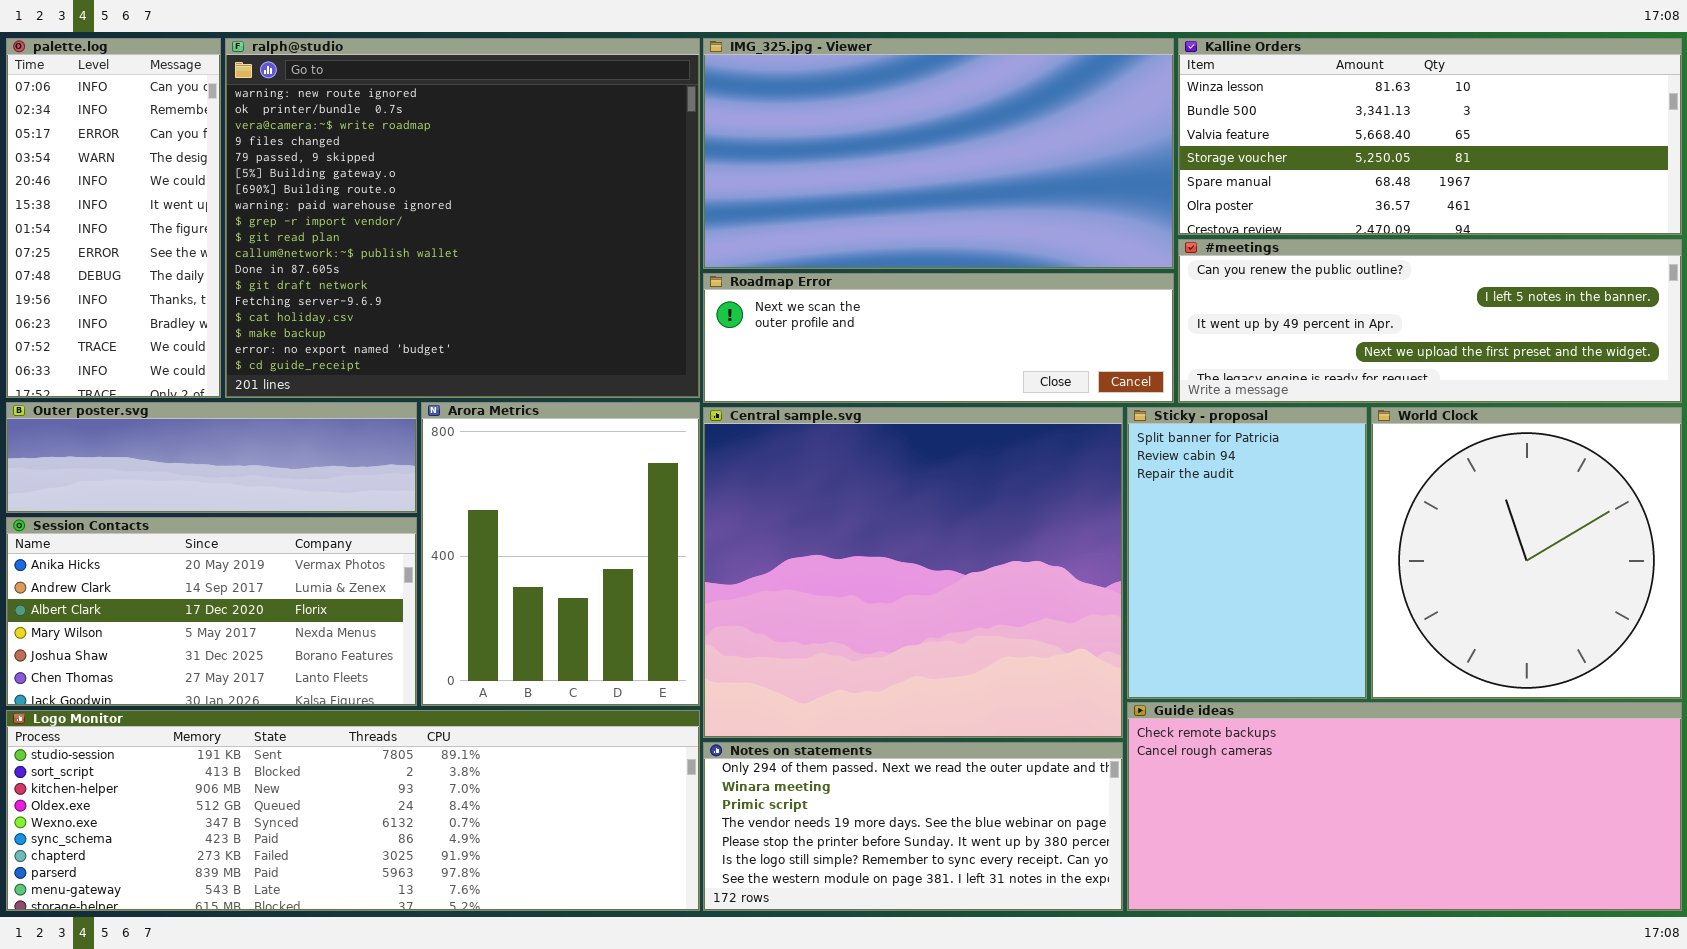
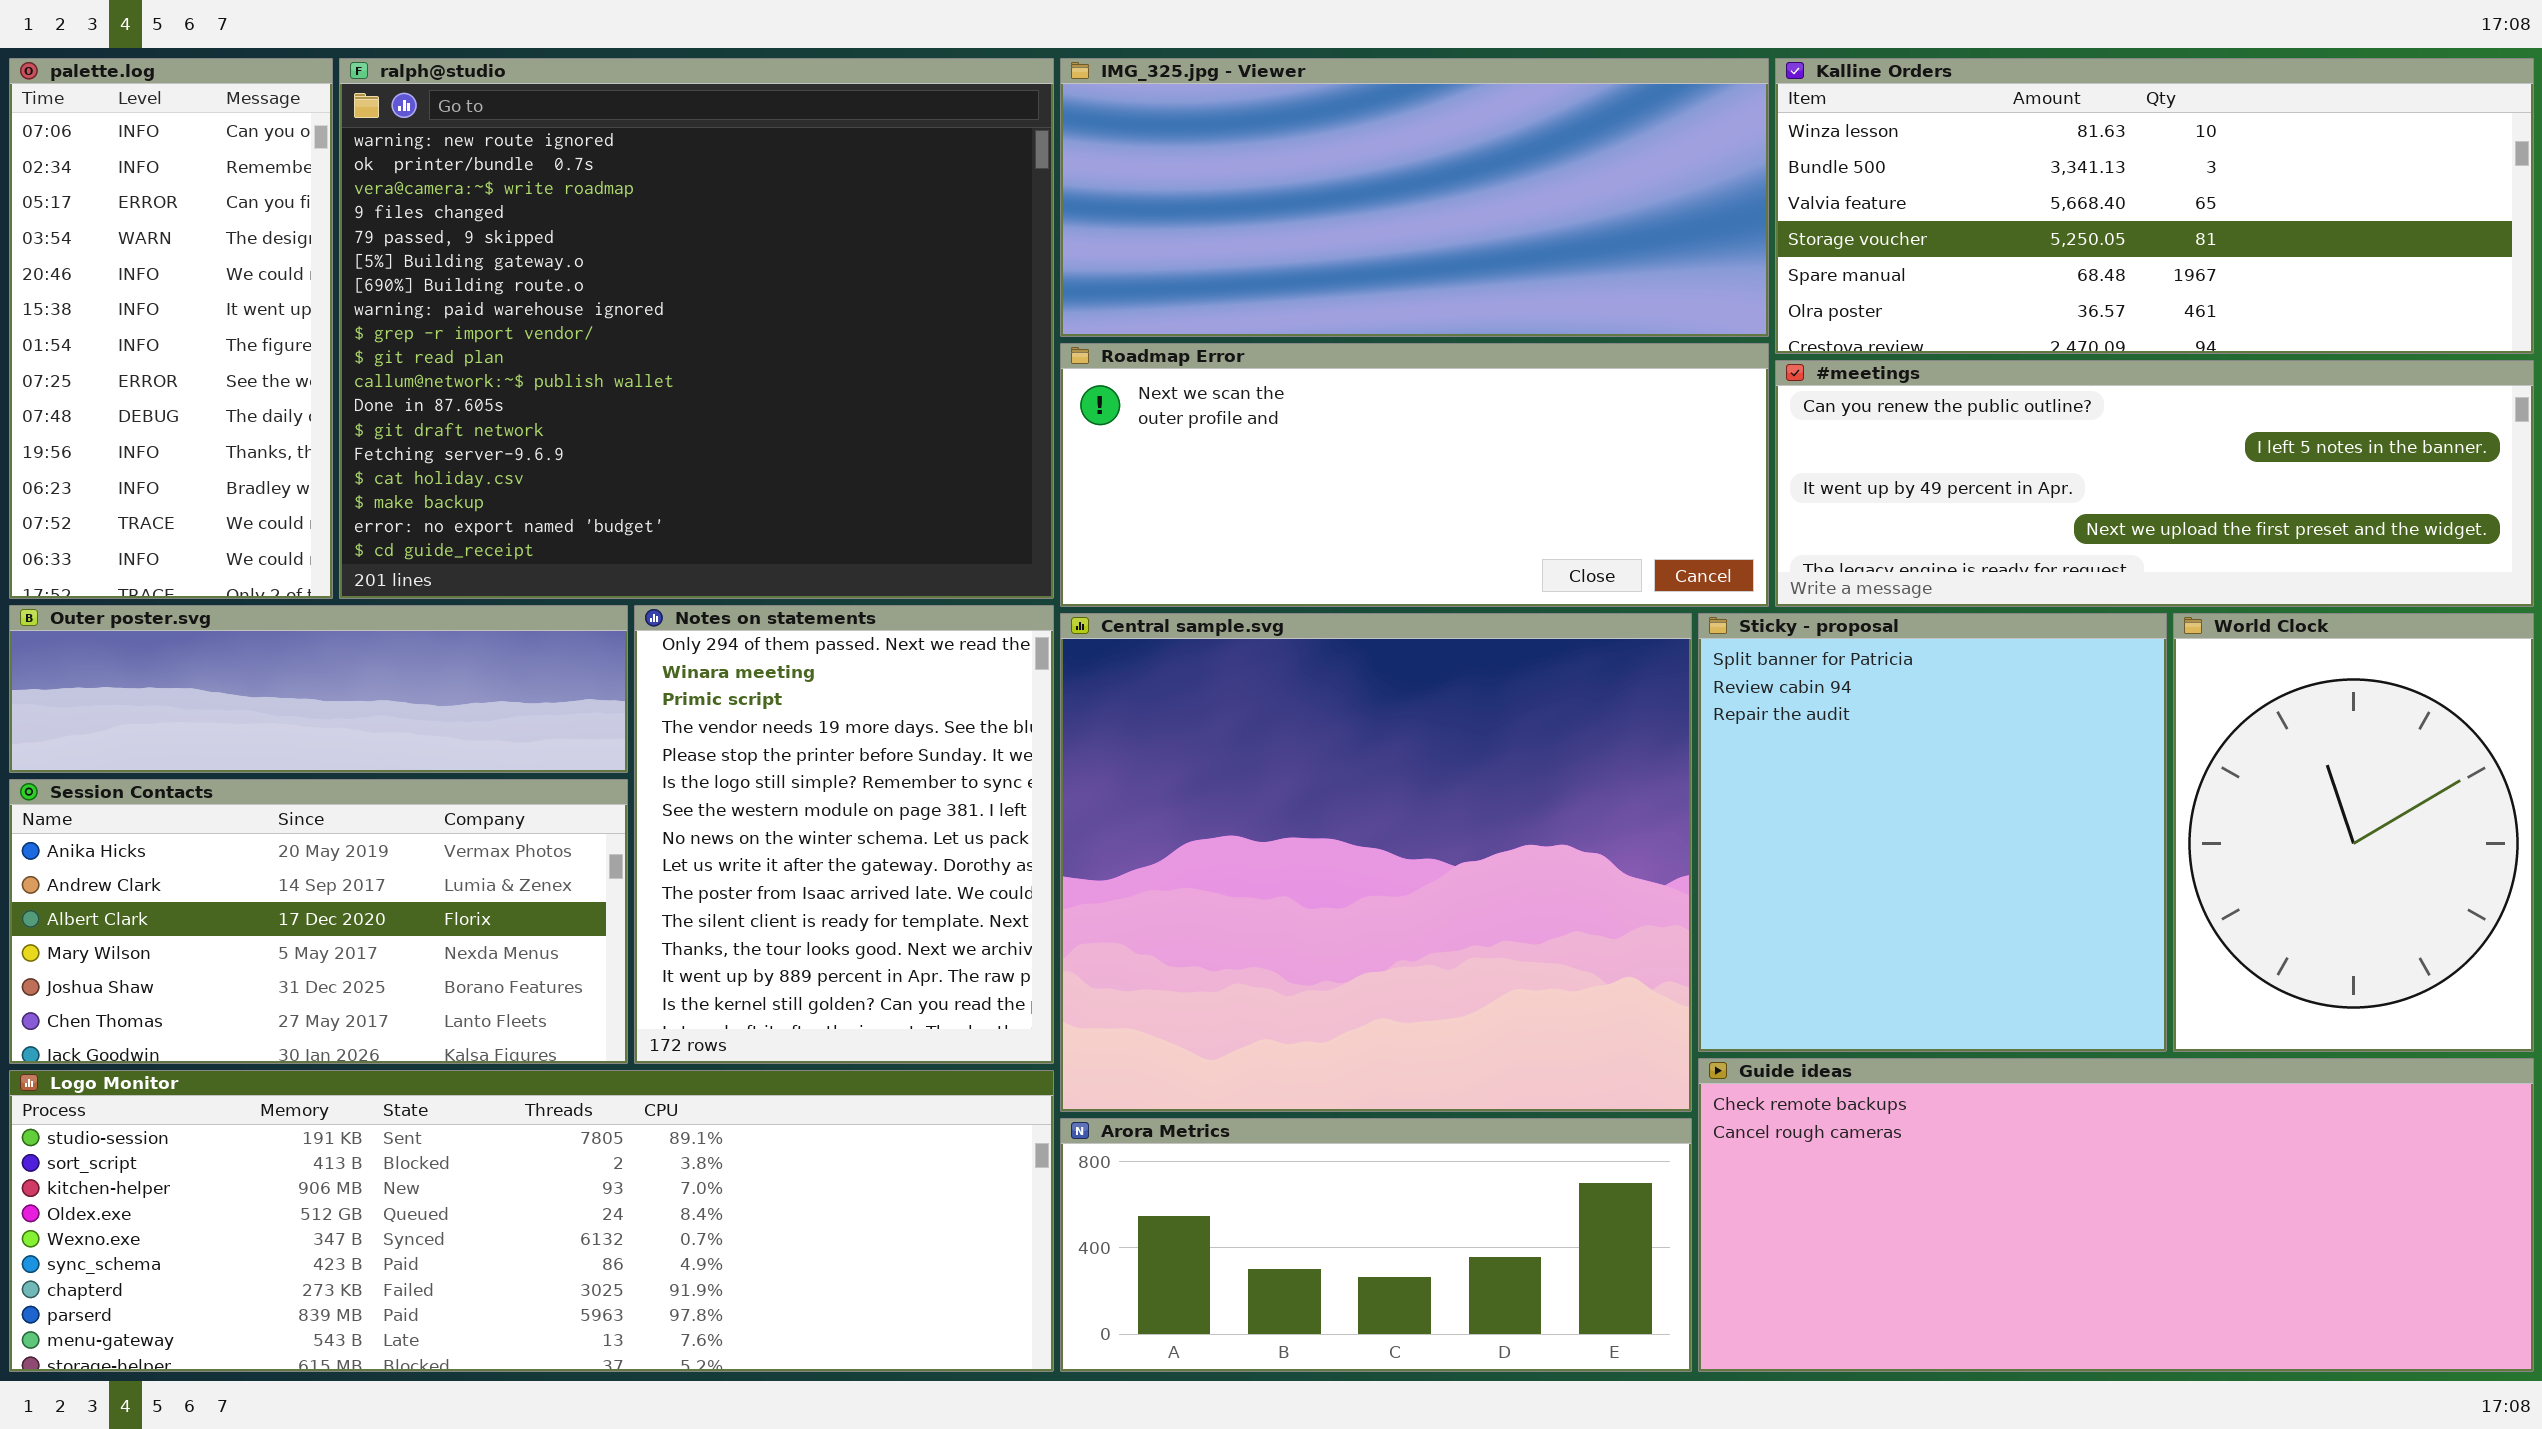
IMG_325.jpg - Viewer: [703,38,1174,269] -> [1060,58,1769,337], resized
Roadmap Error: [703,273,1174,403] -> [1060,343,1769,607], resized
Arora Metrics: [421,402,700,706] -> [1060,1118,1692,1372], moved, resized
Sticky - proposal: [1127,407,1367,699] -> [1698,613,2167,1052], resized
World Clock: [1371,407,1682,699] -> [2173,613,2534,1052], resized
Notes on statements: [703,742,1123,911] -> [634,605,1054,1064], moved, resized

